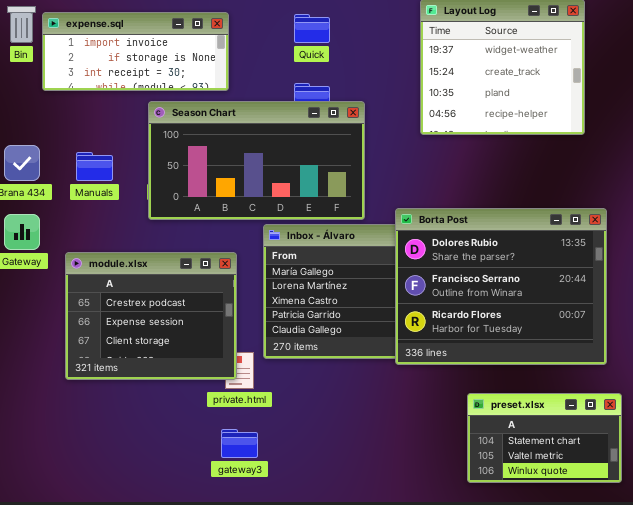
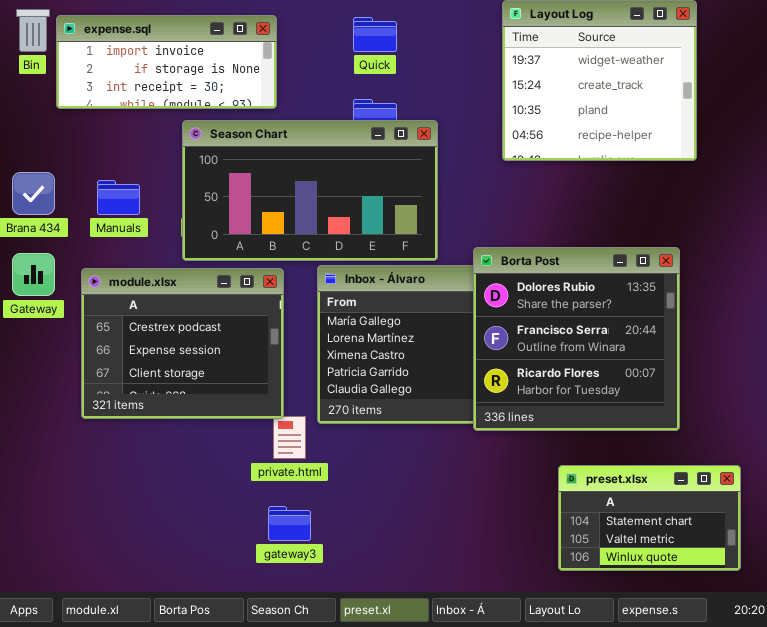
Borta Post: [395,208,607,365] -> [473,247,680,431], resized
module.xlsx: [65,252,237,380] -> [81,268,284,419], moved

